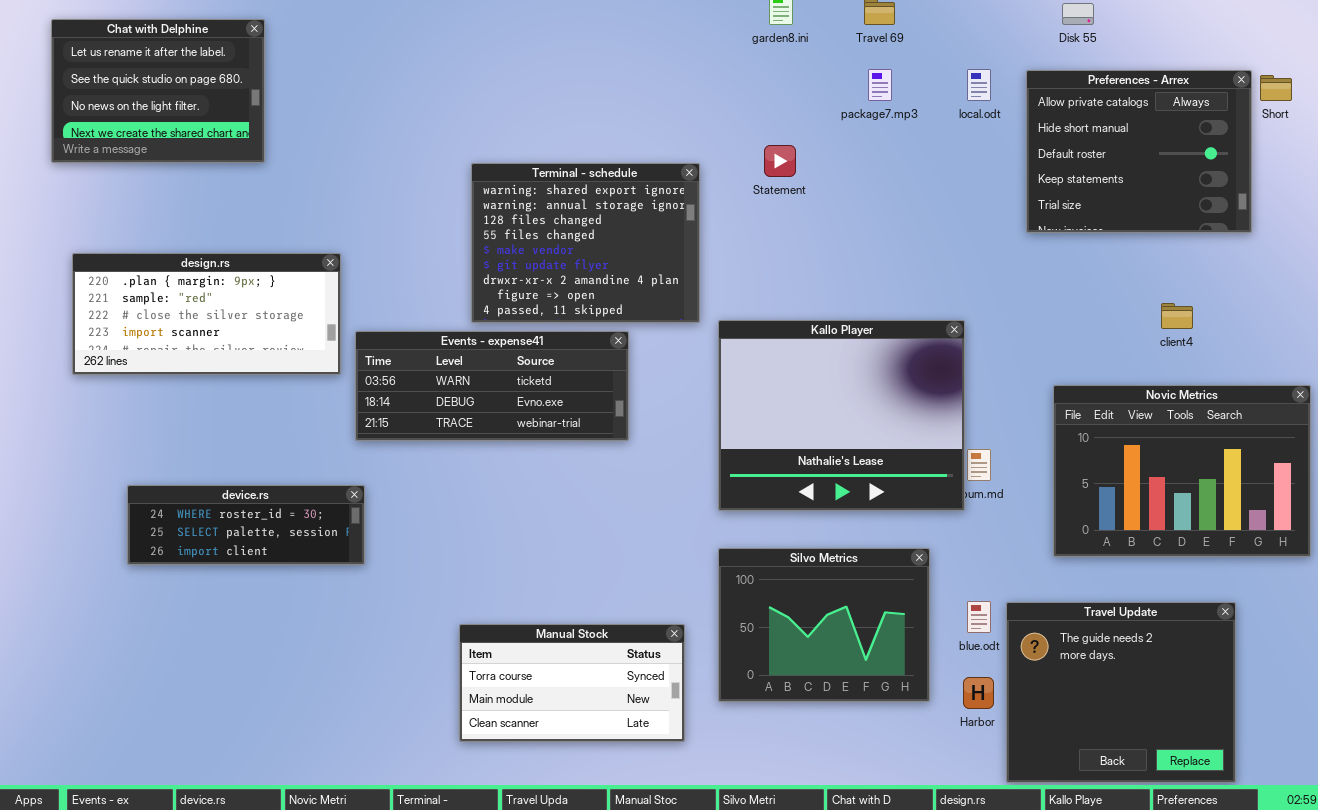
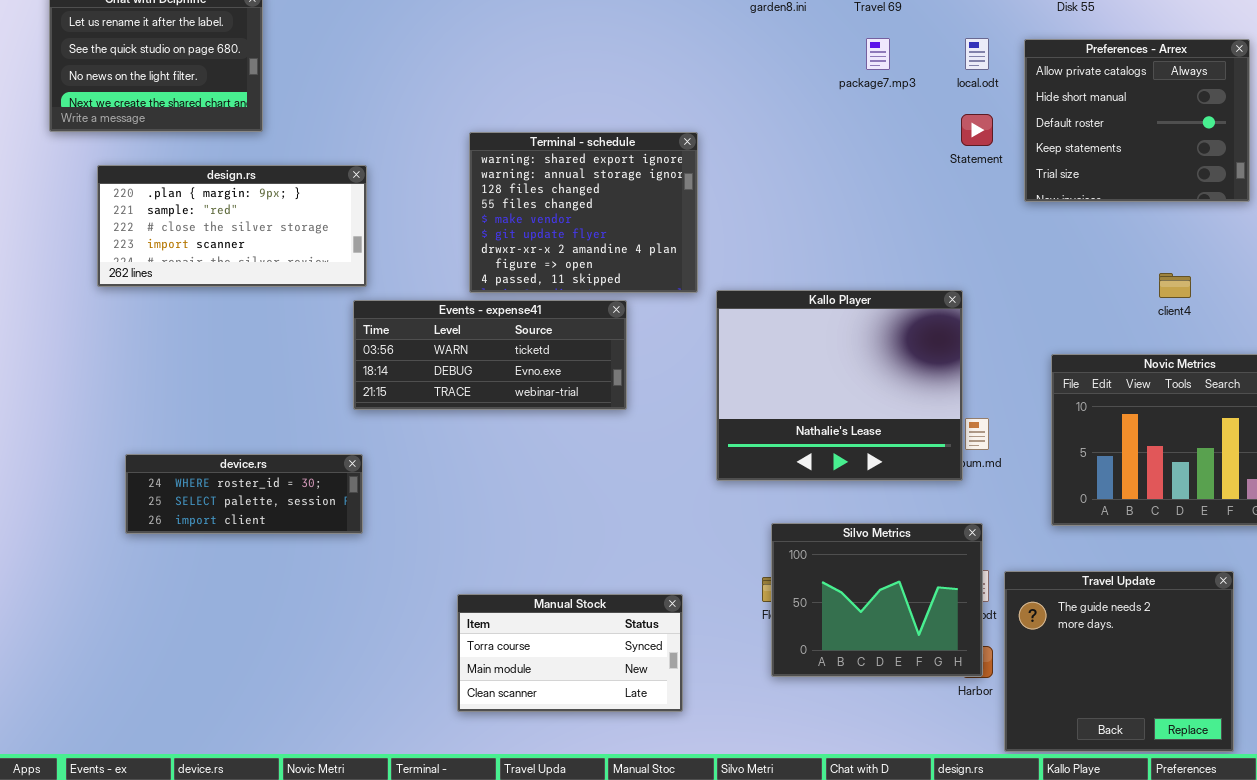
Statement: [764,145,796,177] -> [961,114,993,146], moved
design.rs: [72,253,341,375] -> [97,165,367,287], moved
Silvo Metrics: [718,548,930,702] -> [771,523,983,677], moved

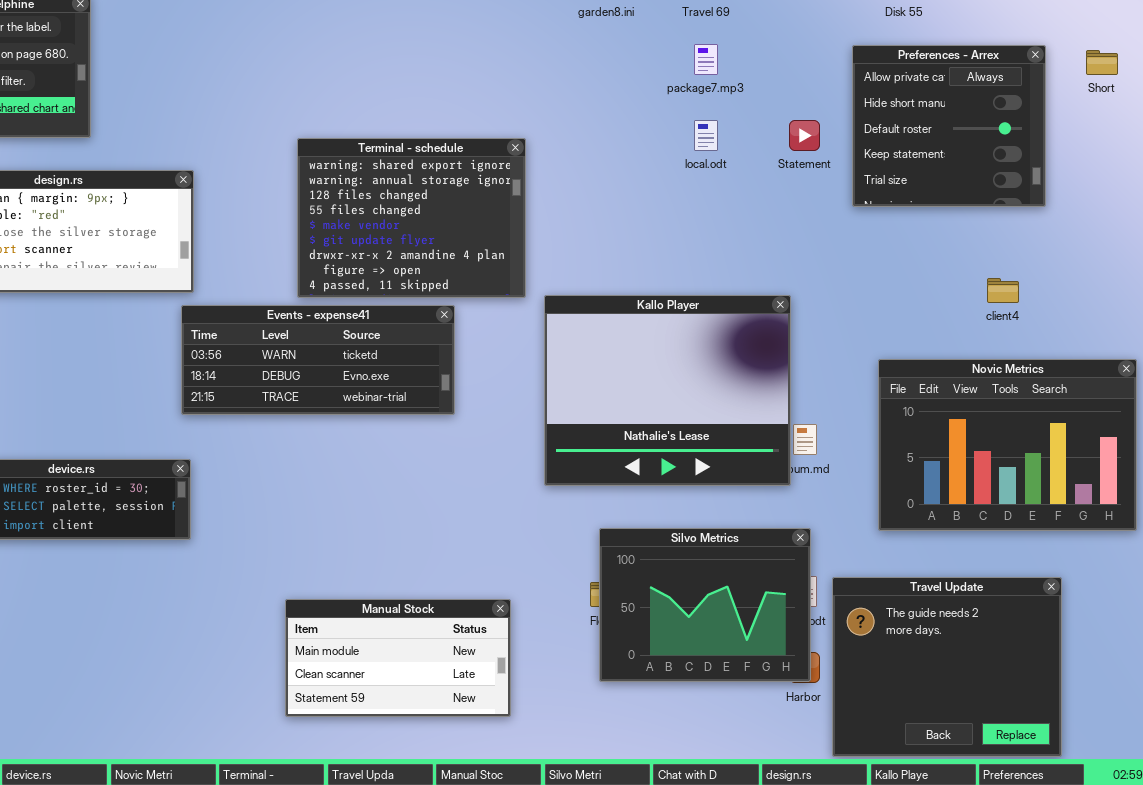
local.odt: [965,38,989,70] -> [694,120,718,151], moved
Preferences - Arrex: [1024,39,1250,202] -> [852,45,1046,207], resized
Manual Stock: [457,594,683,712] -> [285,599,511,717], scrolled down 1 row

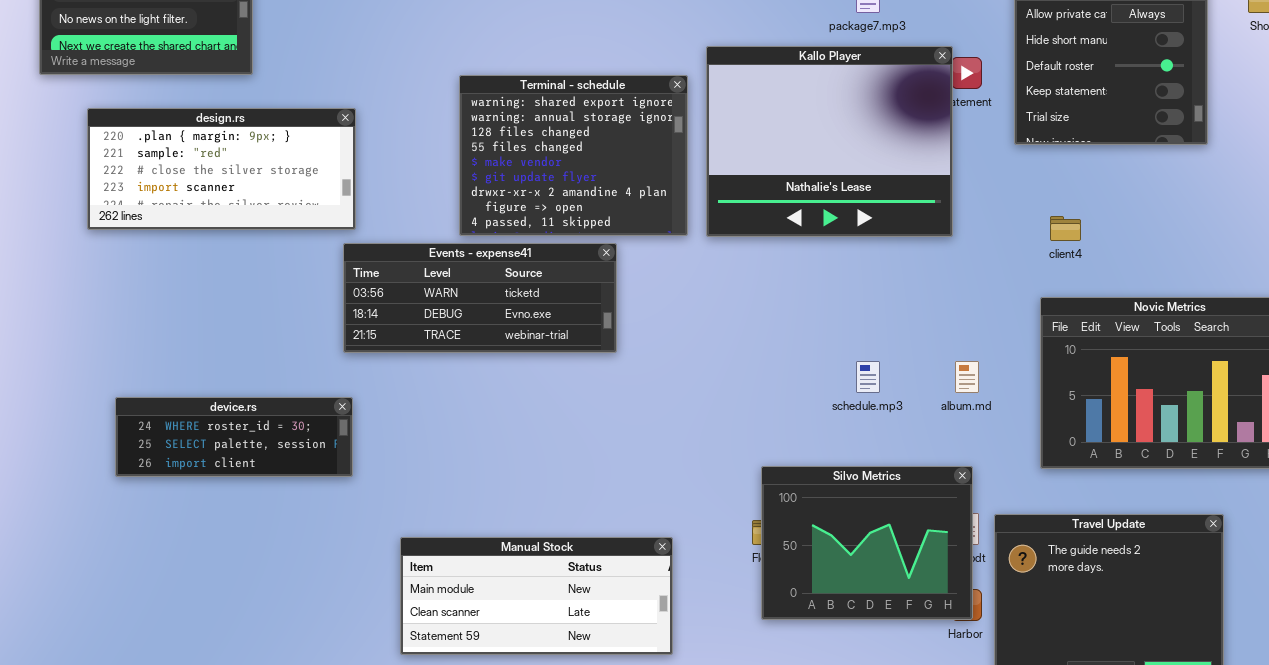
client4: [987,278,1019,303] -> [1050,216,1081,241], moved
Kallo Player: [544,295,791,486] -> [706,46,953,237], moved
Manual Stock: [285,599,511,717] -> [400,537,673,655], resized

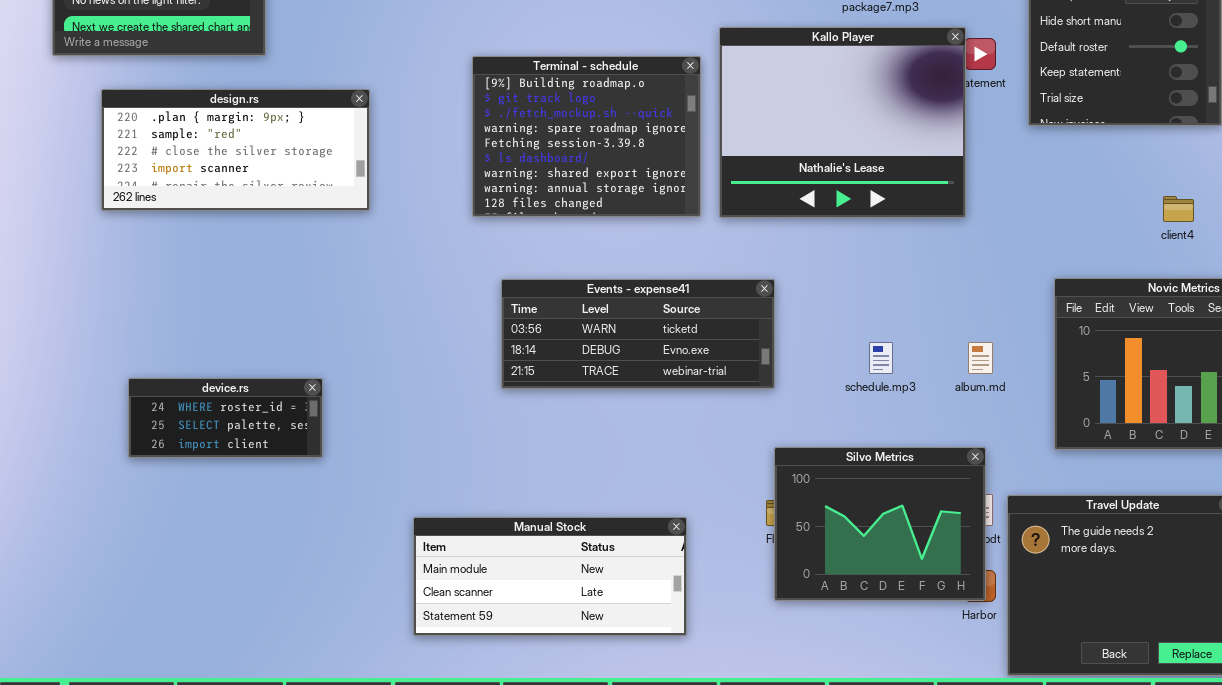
Terminal - schedule: [459,75,688,236] -> [472,56,701,217], scrolled up 6 rows
client4: [1050,216,1081,241] -> [1163,196,1194,222], moved
Events - expense41: [343,243,617,353] -> [501,279,775,389], moved
device.rs: [115,397,353,477] -> [128,378,323,458], resized

